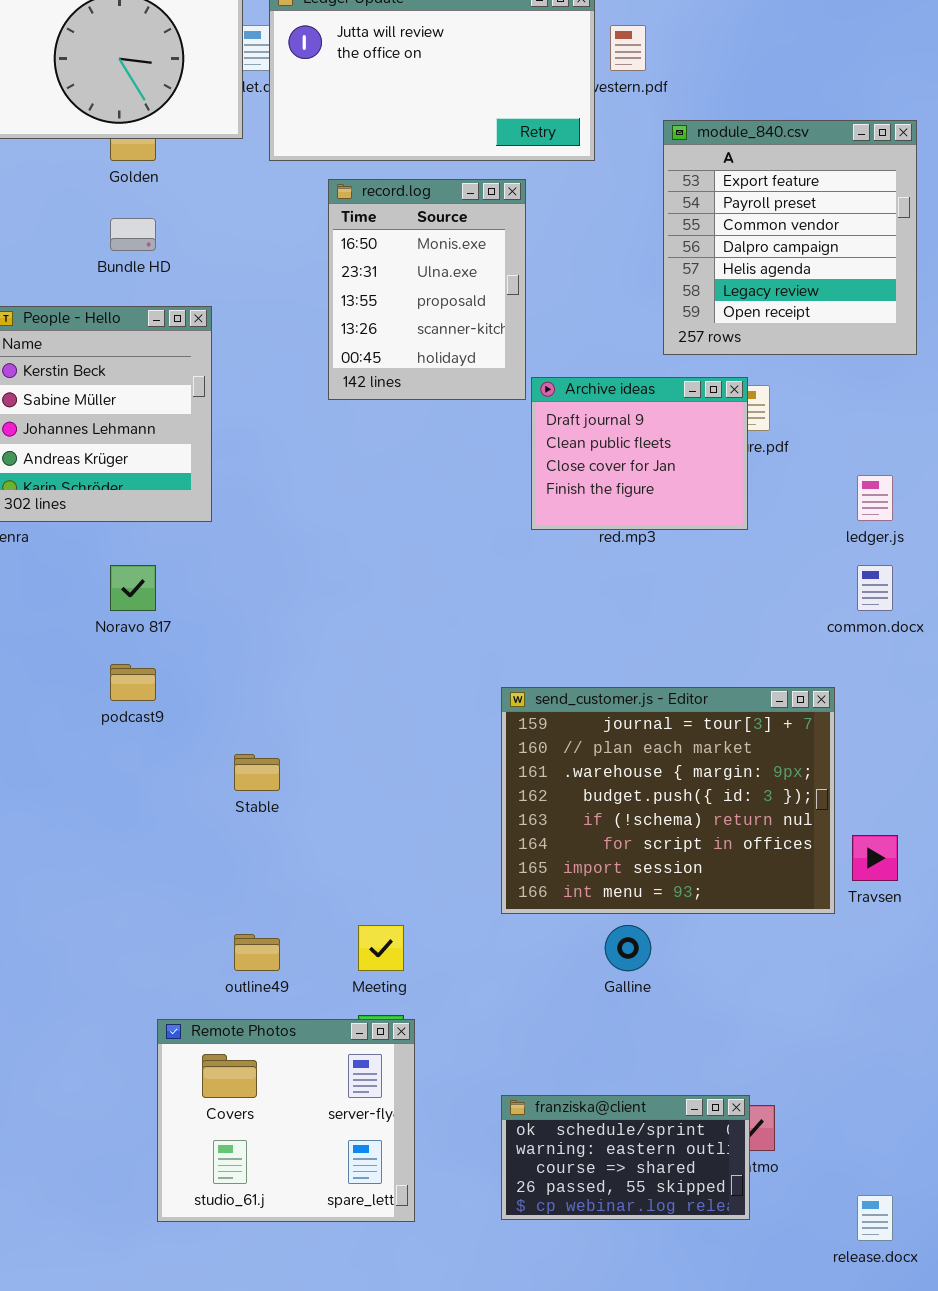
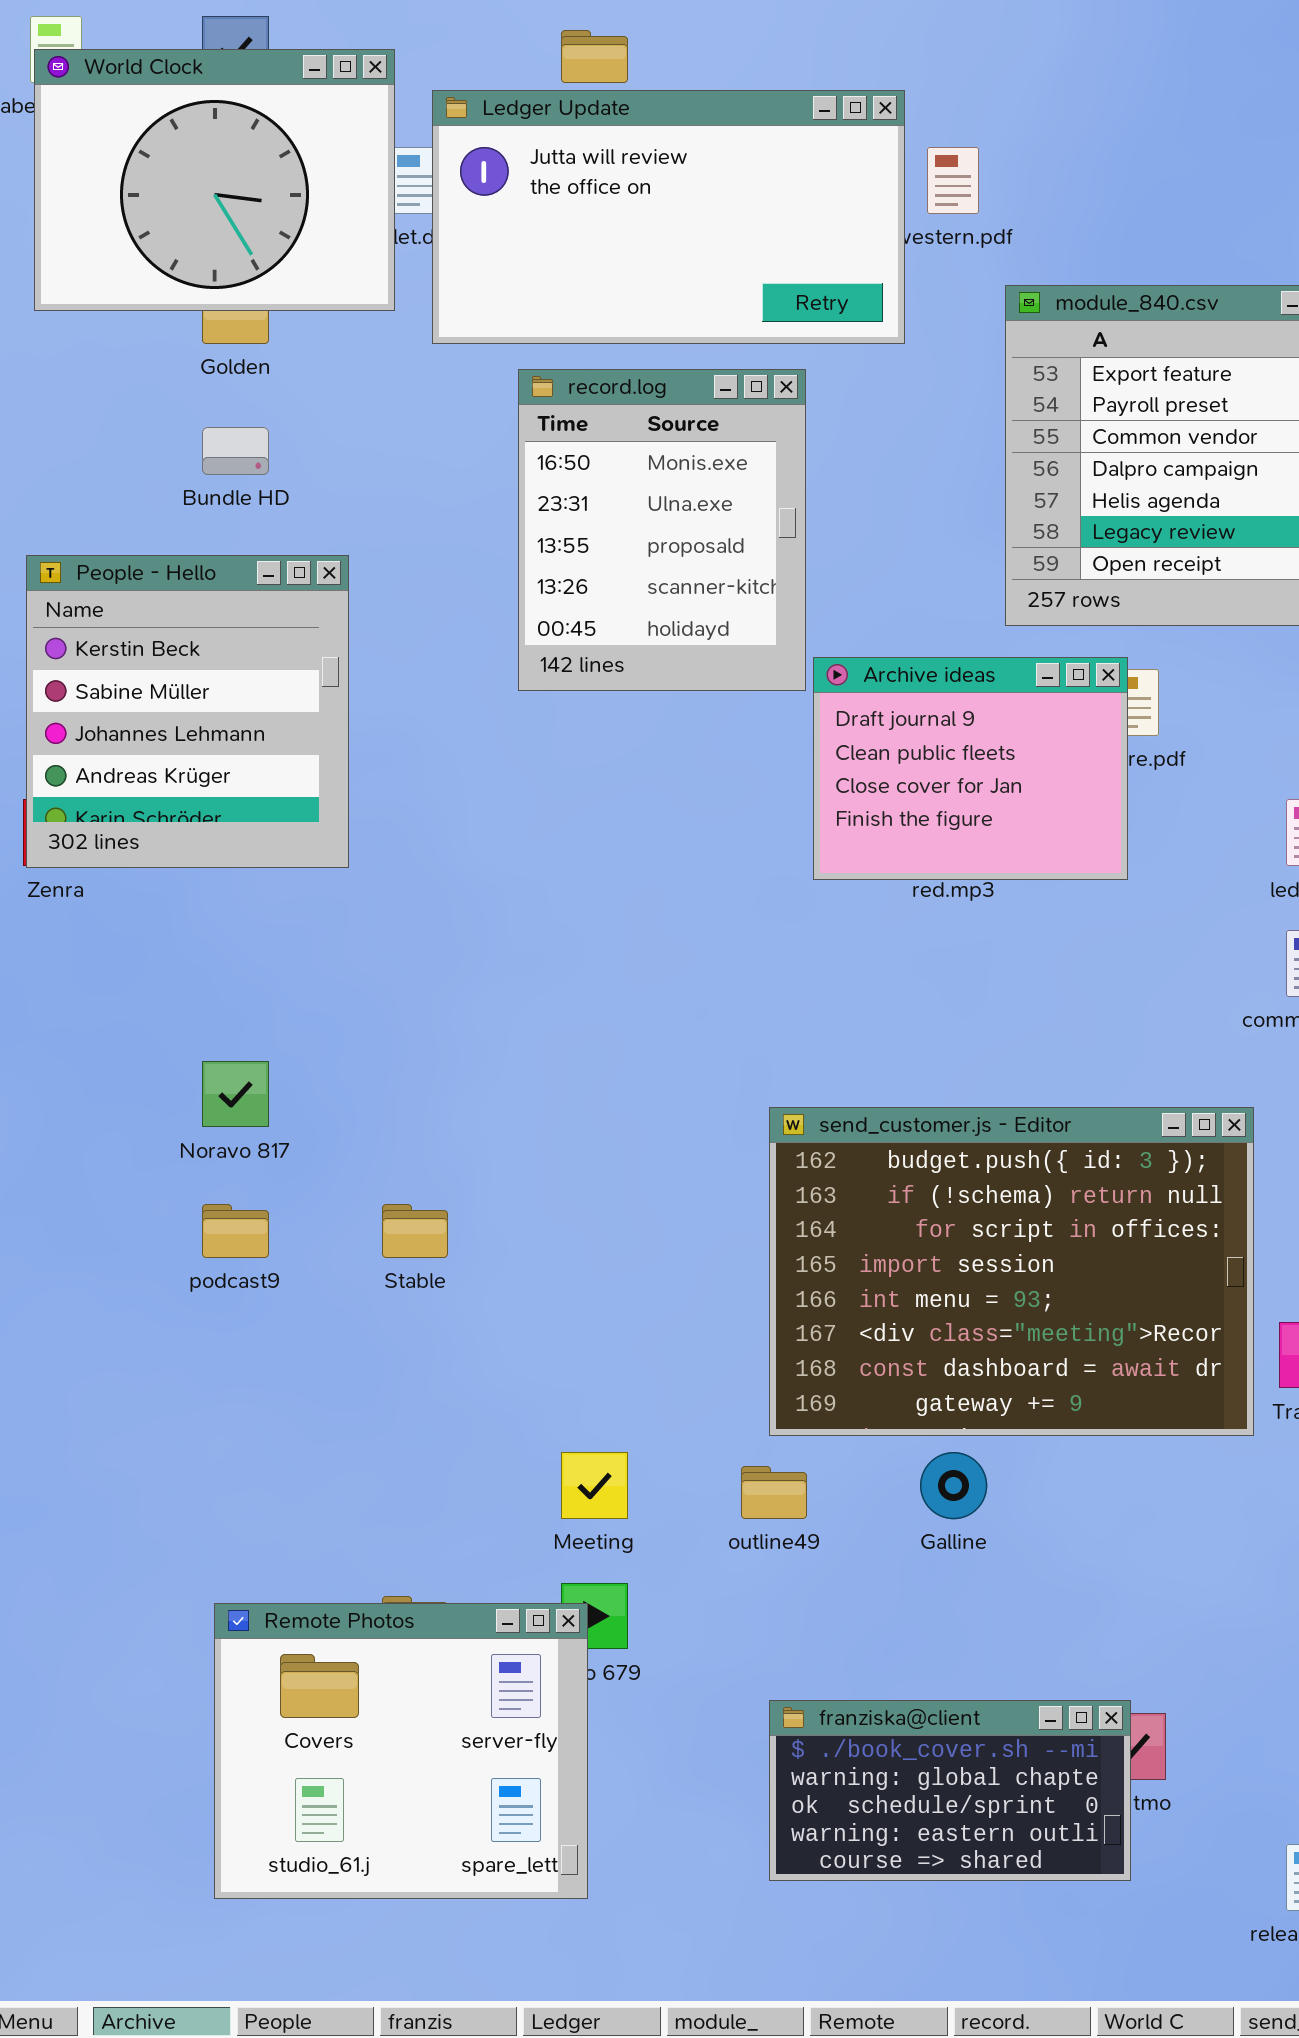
Noravo 817: [110,565,156,611] -> [202,1061,269,1127], moved
podcast9: [110,664,156,701] -> [202,1204,269,1258], moved
send_customer.js - Editor: [501,687,835,914] -> [769,1107,1254,1436], scrolled down 3 rows
outline49: [234,934,280,971] -> [741,1466,807,1519], moved
Remote Photos: [157,1019,415,1222] -> [214,1603,588,1899], moved
franziska@client: [501,1095,750,1220] -> [769,1700,1131,1881], scrolled up 2 rows

